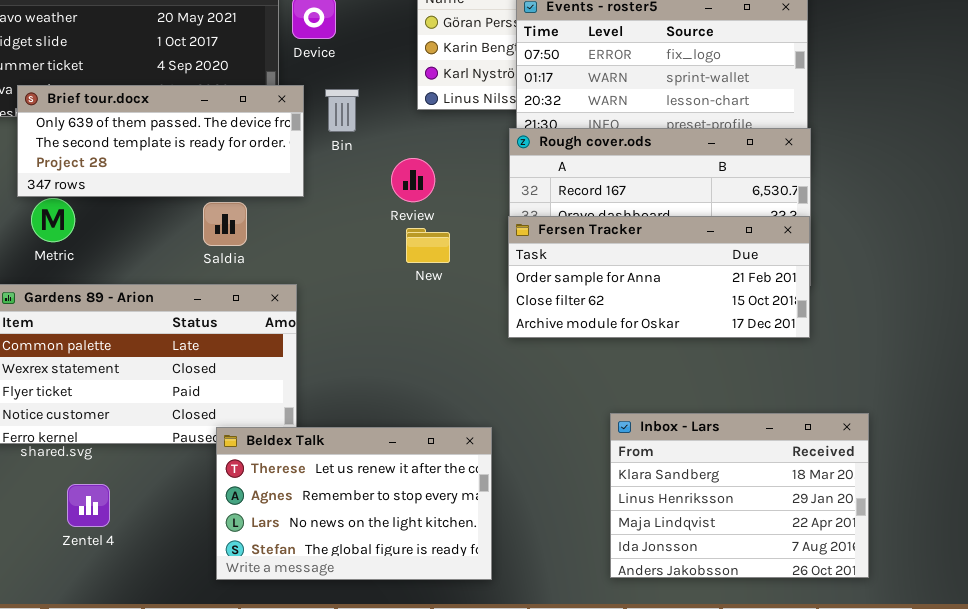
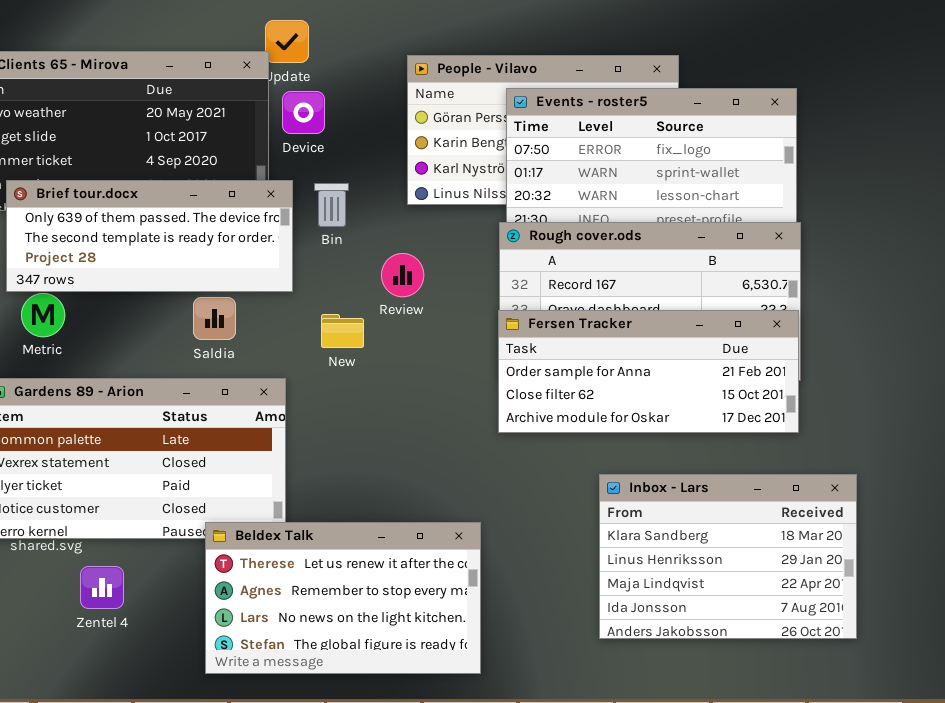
New: [406,228,450,263] -> [321,314,364,348], moved
Inbox - Lars: [610,413,869,578] -> [599,474,857,639], moved
Zentel 4: [67,484,110,527] -> [80,566,124,609], moved

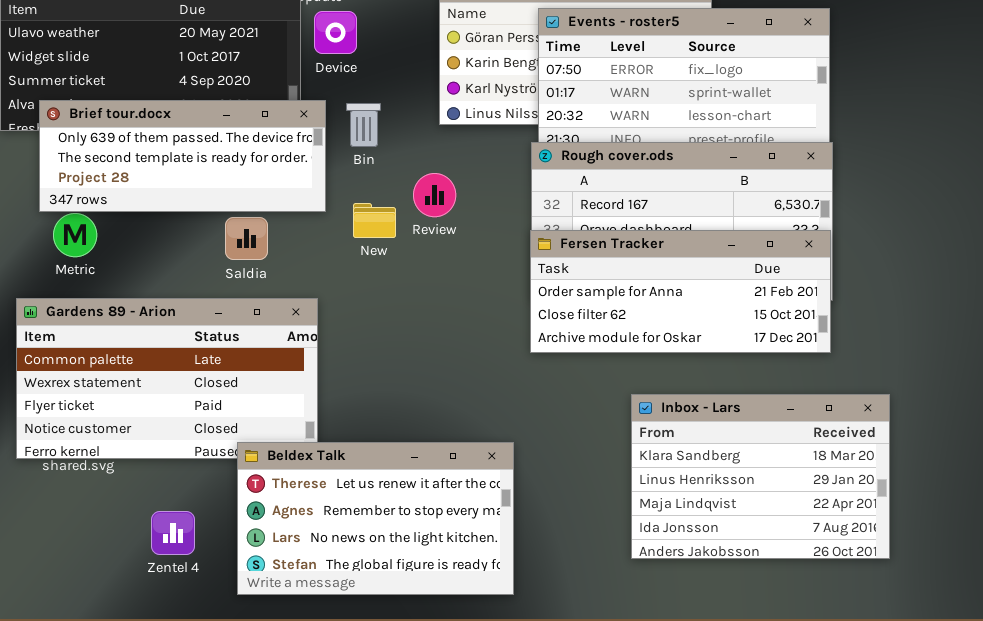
New: [321,314,364,348] -> [353,203,396,238], moved
Zentel 4: [80,566,124,609] -> [151,511,195,555], moved

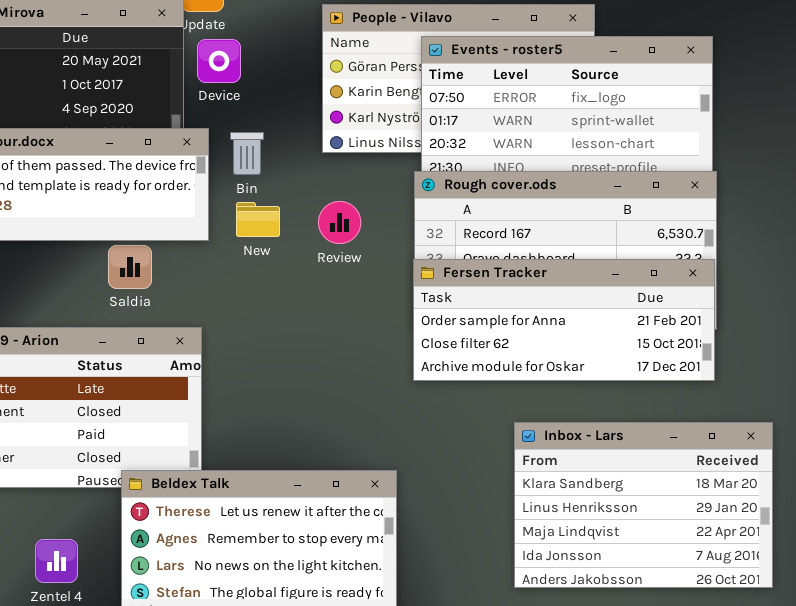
Review: [413,173,456,217] -> [318,201,361,244], moved
New: [353,203,396,238] -> [236,202,280,237], moved

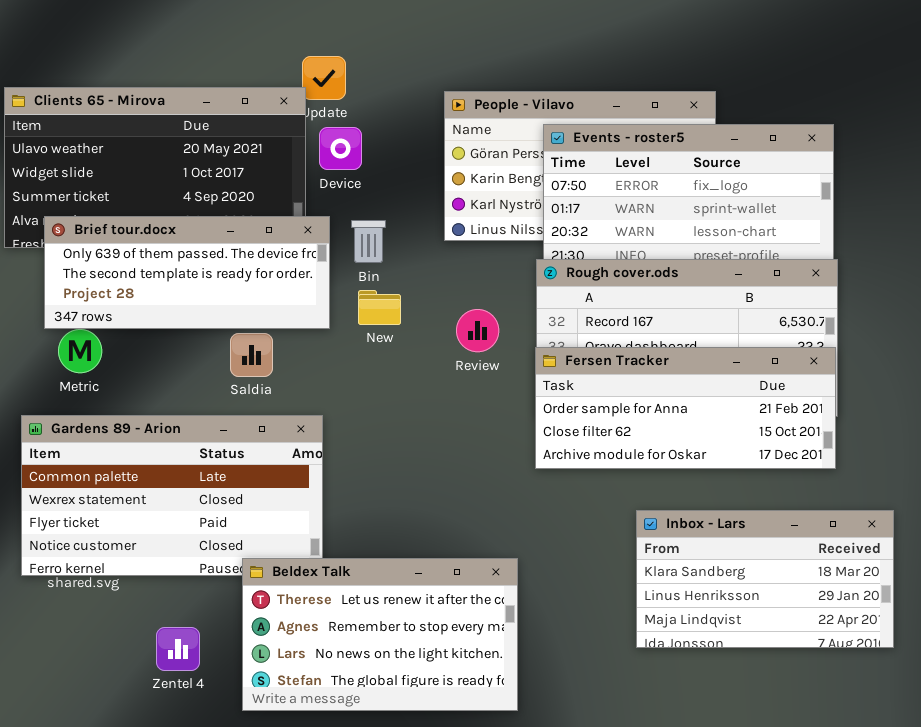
Review: [318,201,361,244] -> [456,309,499,352], moved
Inbox - Lars: [514,422,773,588] -> [636,510,894,648], resized

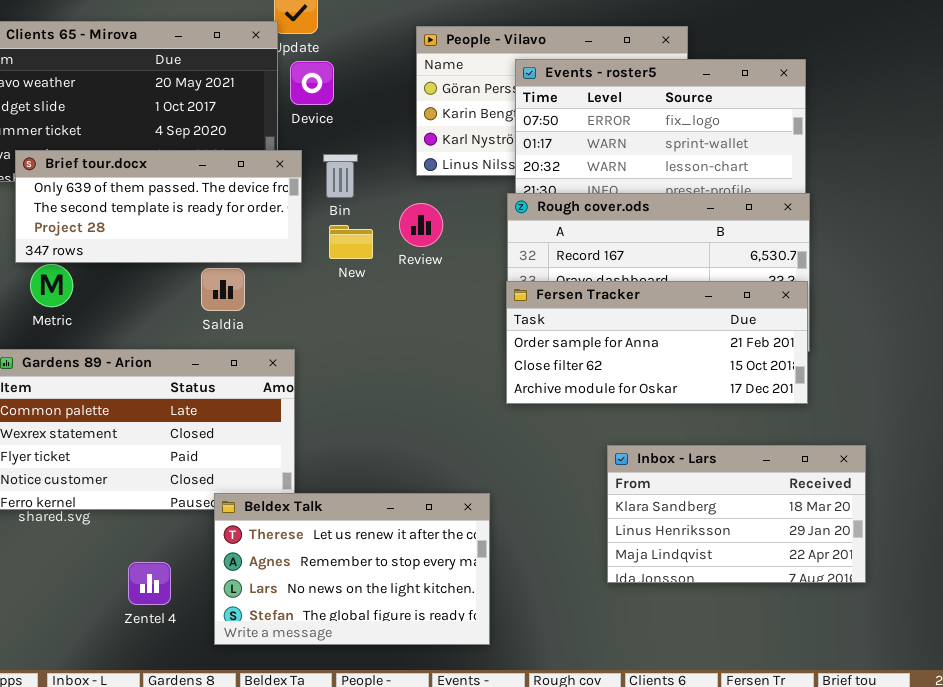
Review: [456,309,499,352] -> [399,203,443,247], moved

